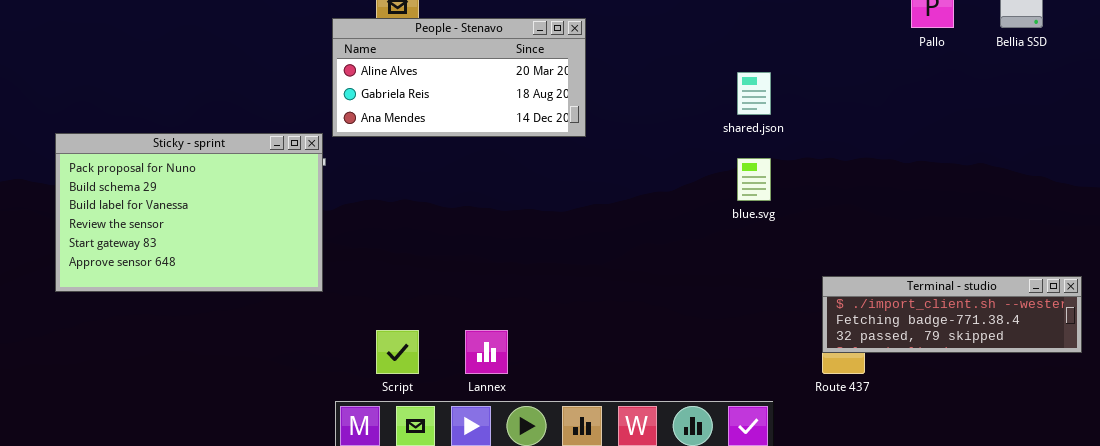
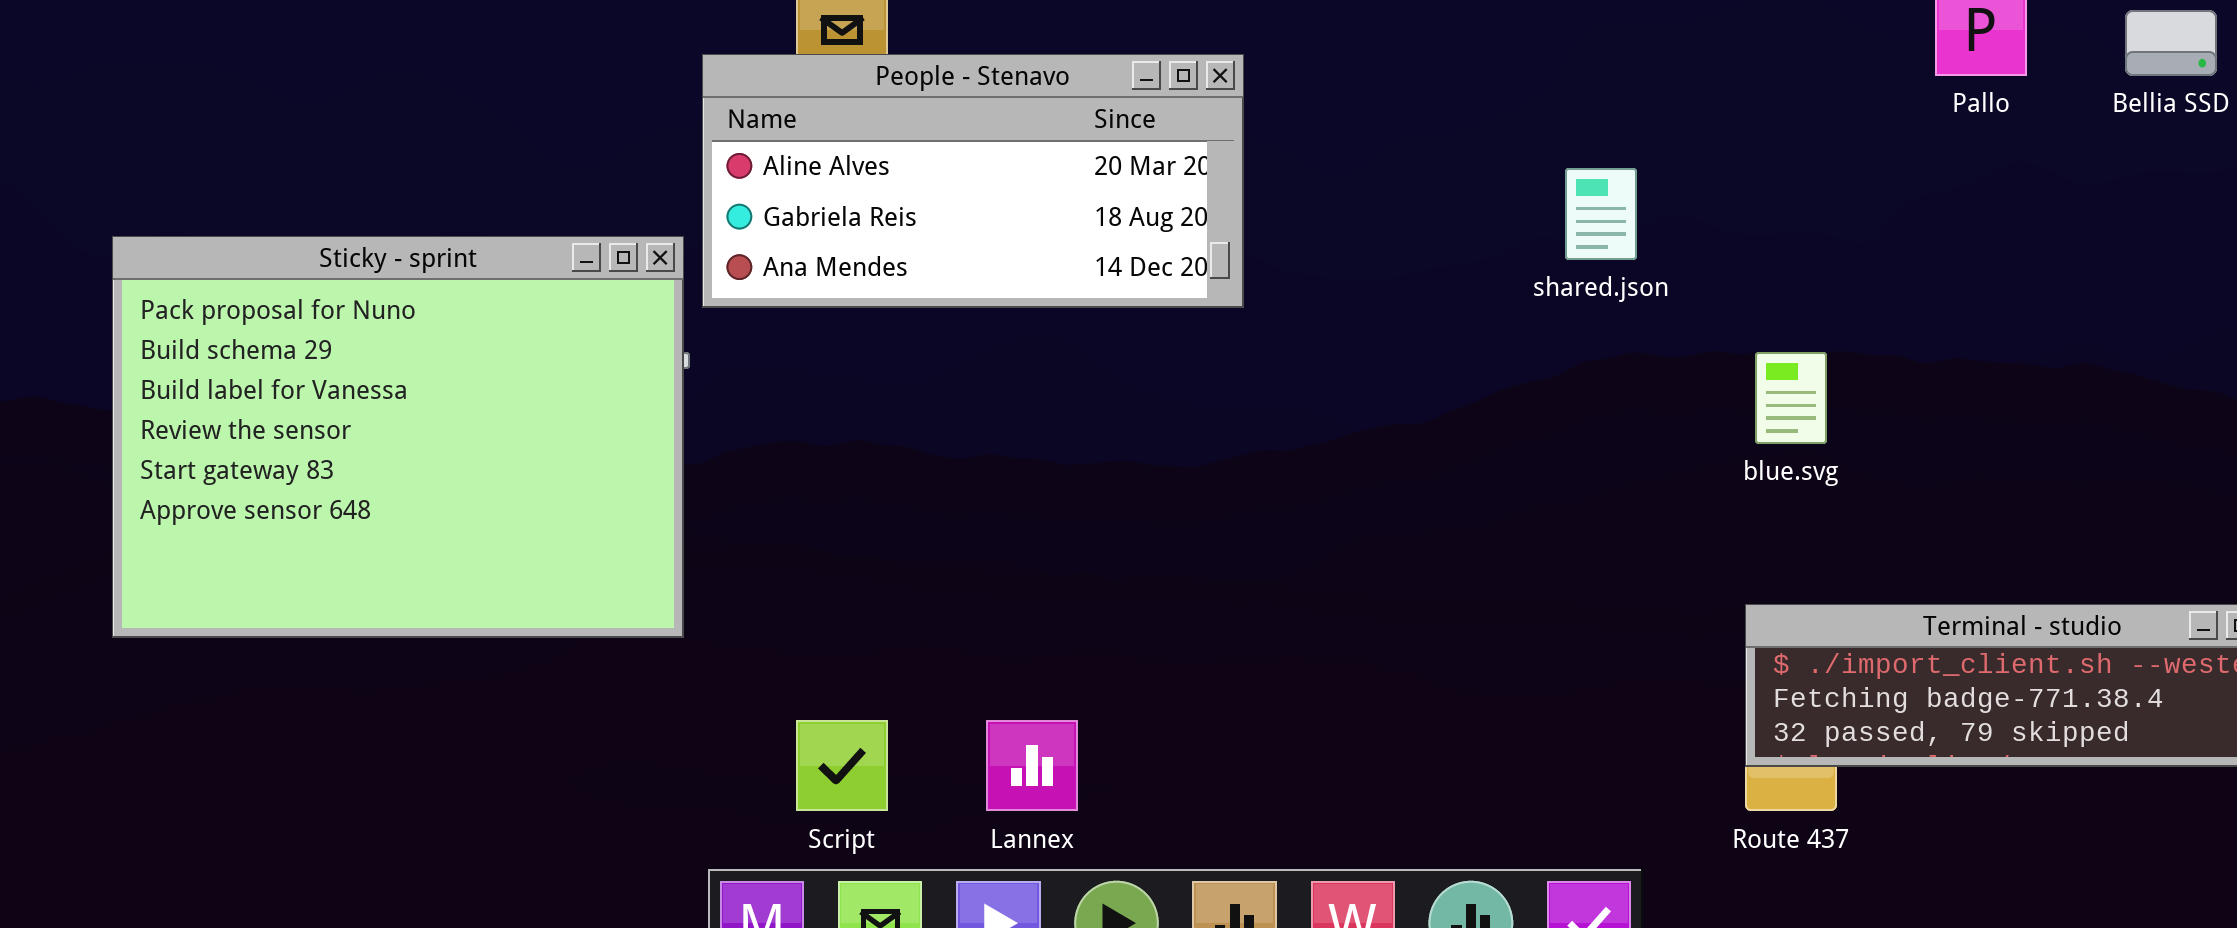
Sticky - sprint: [55,133,323,292] -> [112,236,684,638], resized
blue.svg: [737,158,771,201] -> [1755,352,1827,444], moved

